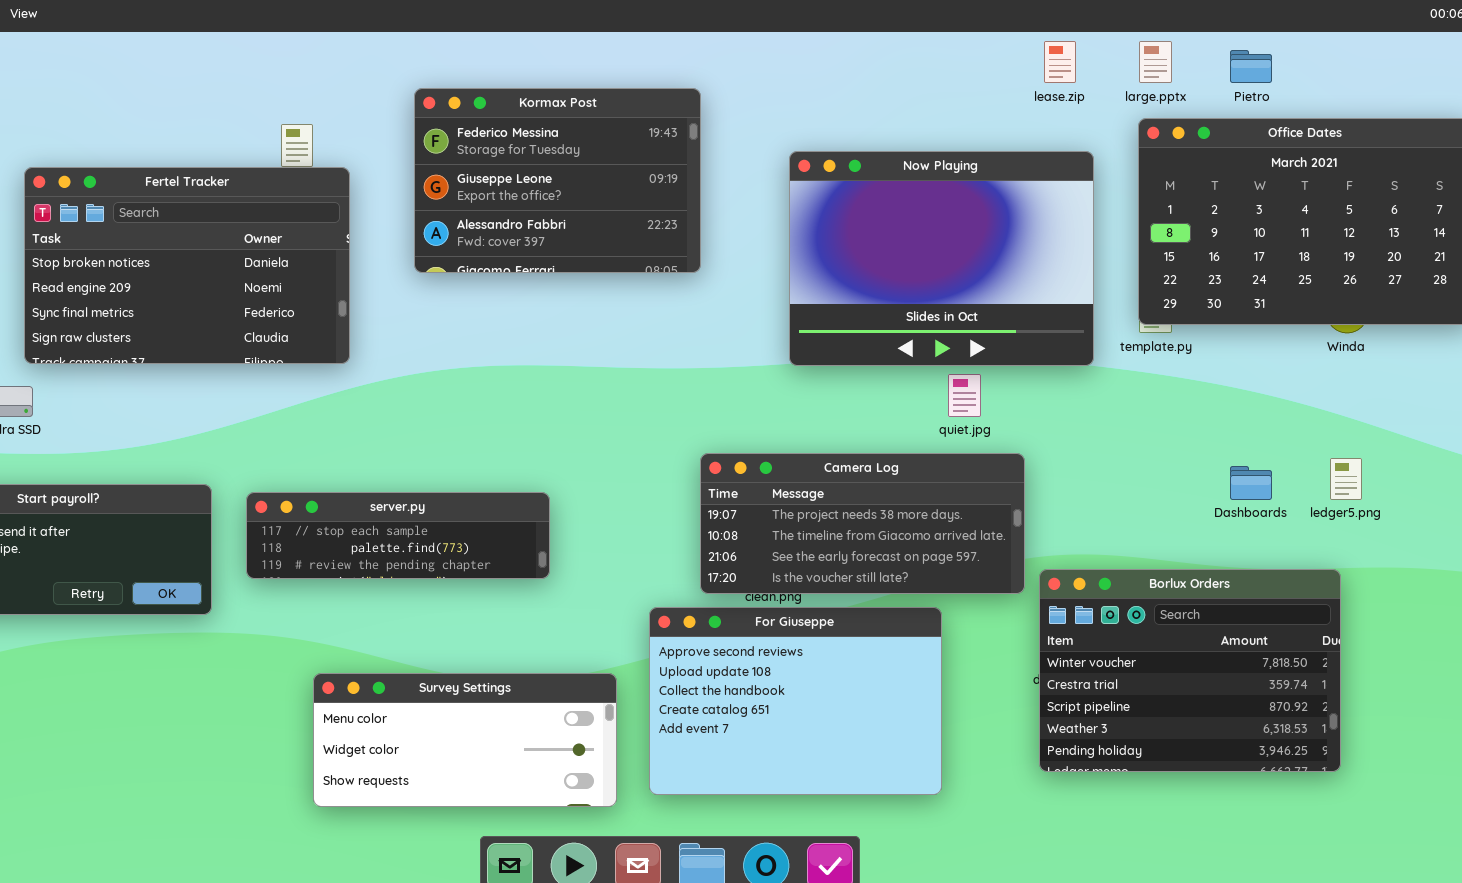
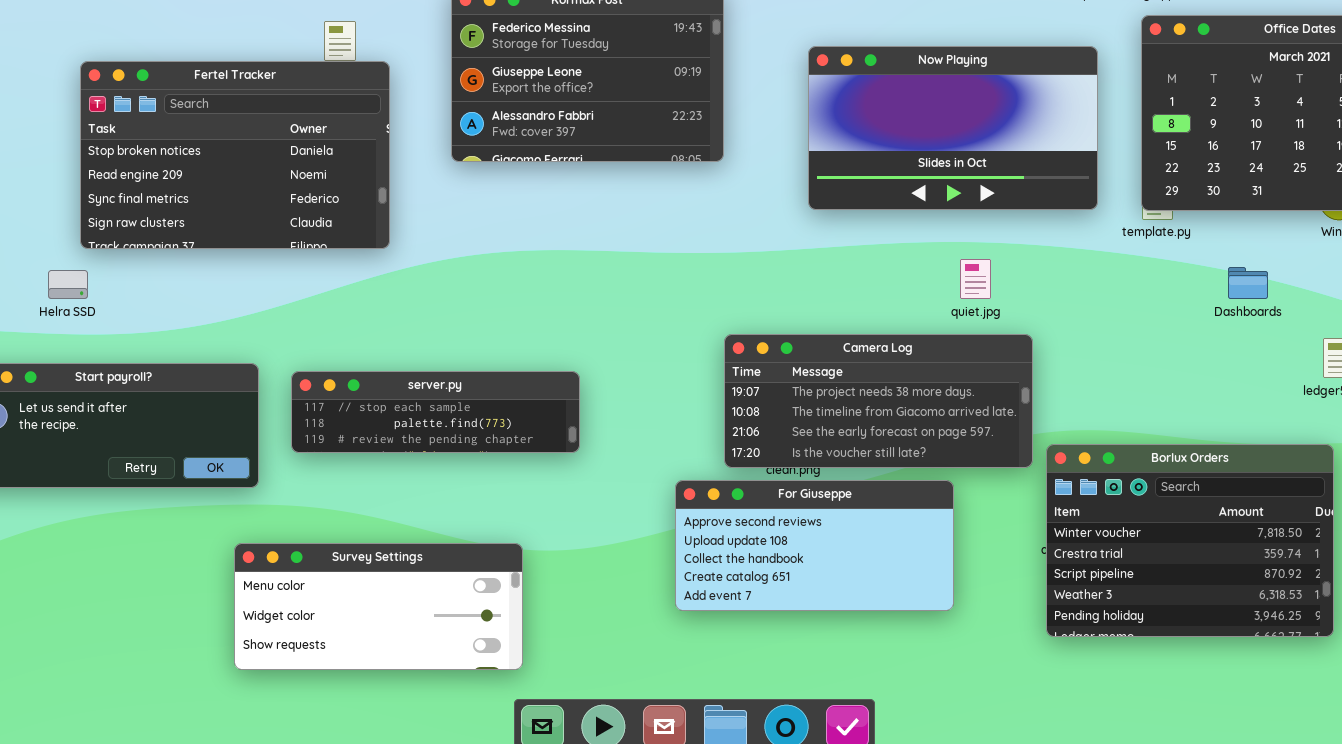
Now Playing: [789,151,1094,366] -> [808,46,1098,210], resized
Dashboards: [1230,466,1272,500] -> [1228,267,1268,299], moved
For Giuseppe: [649,607,942,795] -> [675,480,954,611], resized
Survey Settings: [313,673,617,807] -> [234,543,523,670], moved

